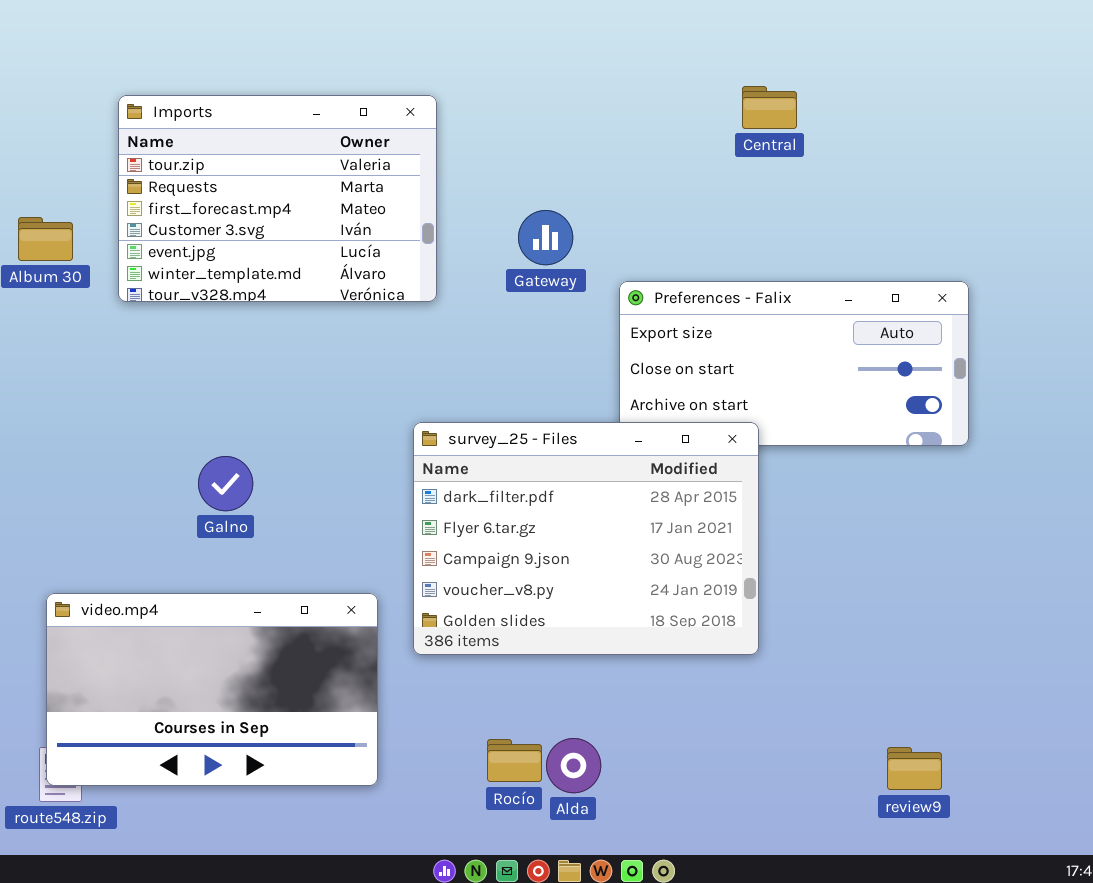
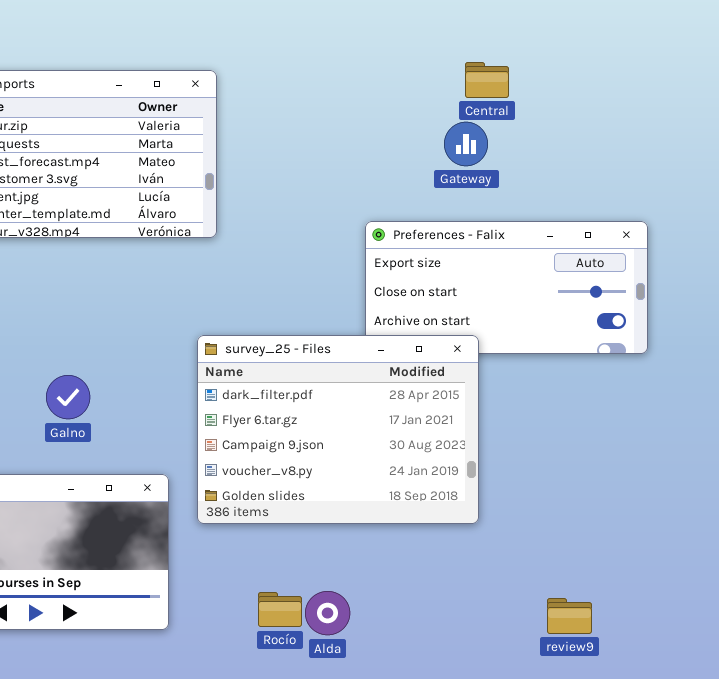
Gateway: [518,210,573,265] -> [444,122,488,166], moved
Galno: [198,456,253,511] -> [46,375,90,419], moved
review9: [887,747,942,790] -> [547,598,592,634], moved

